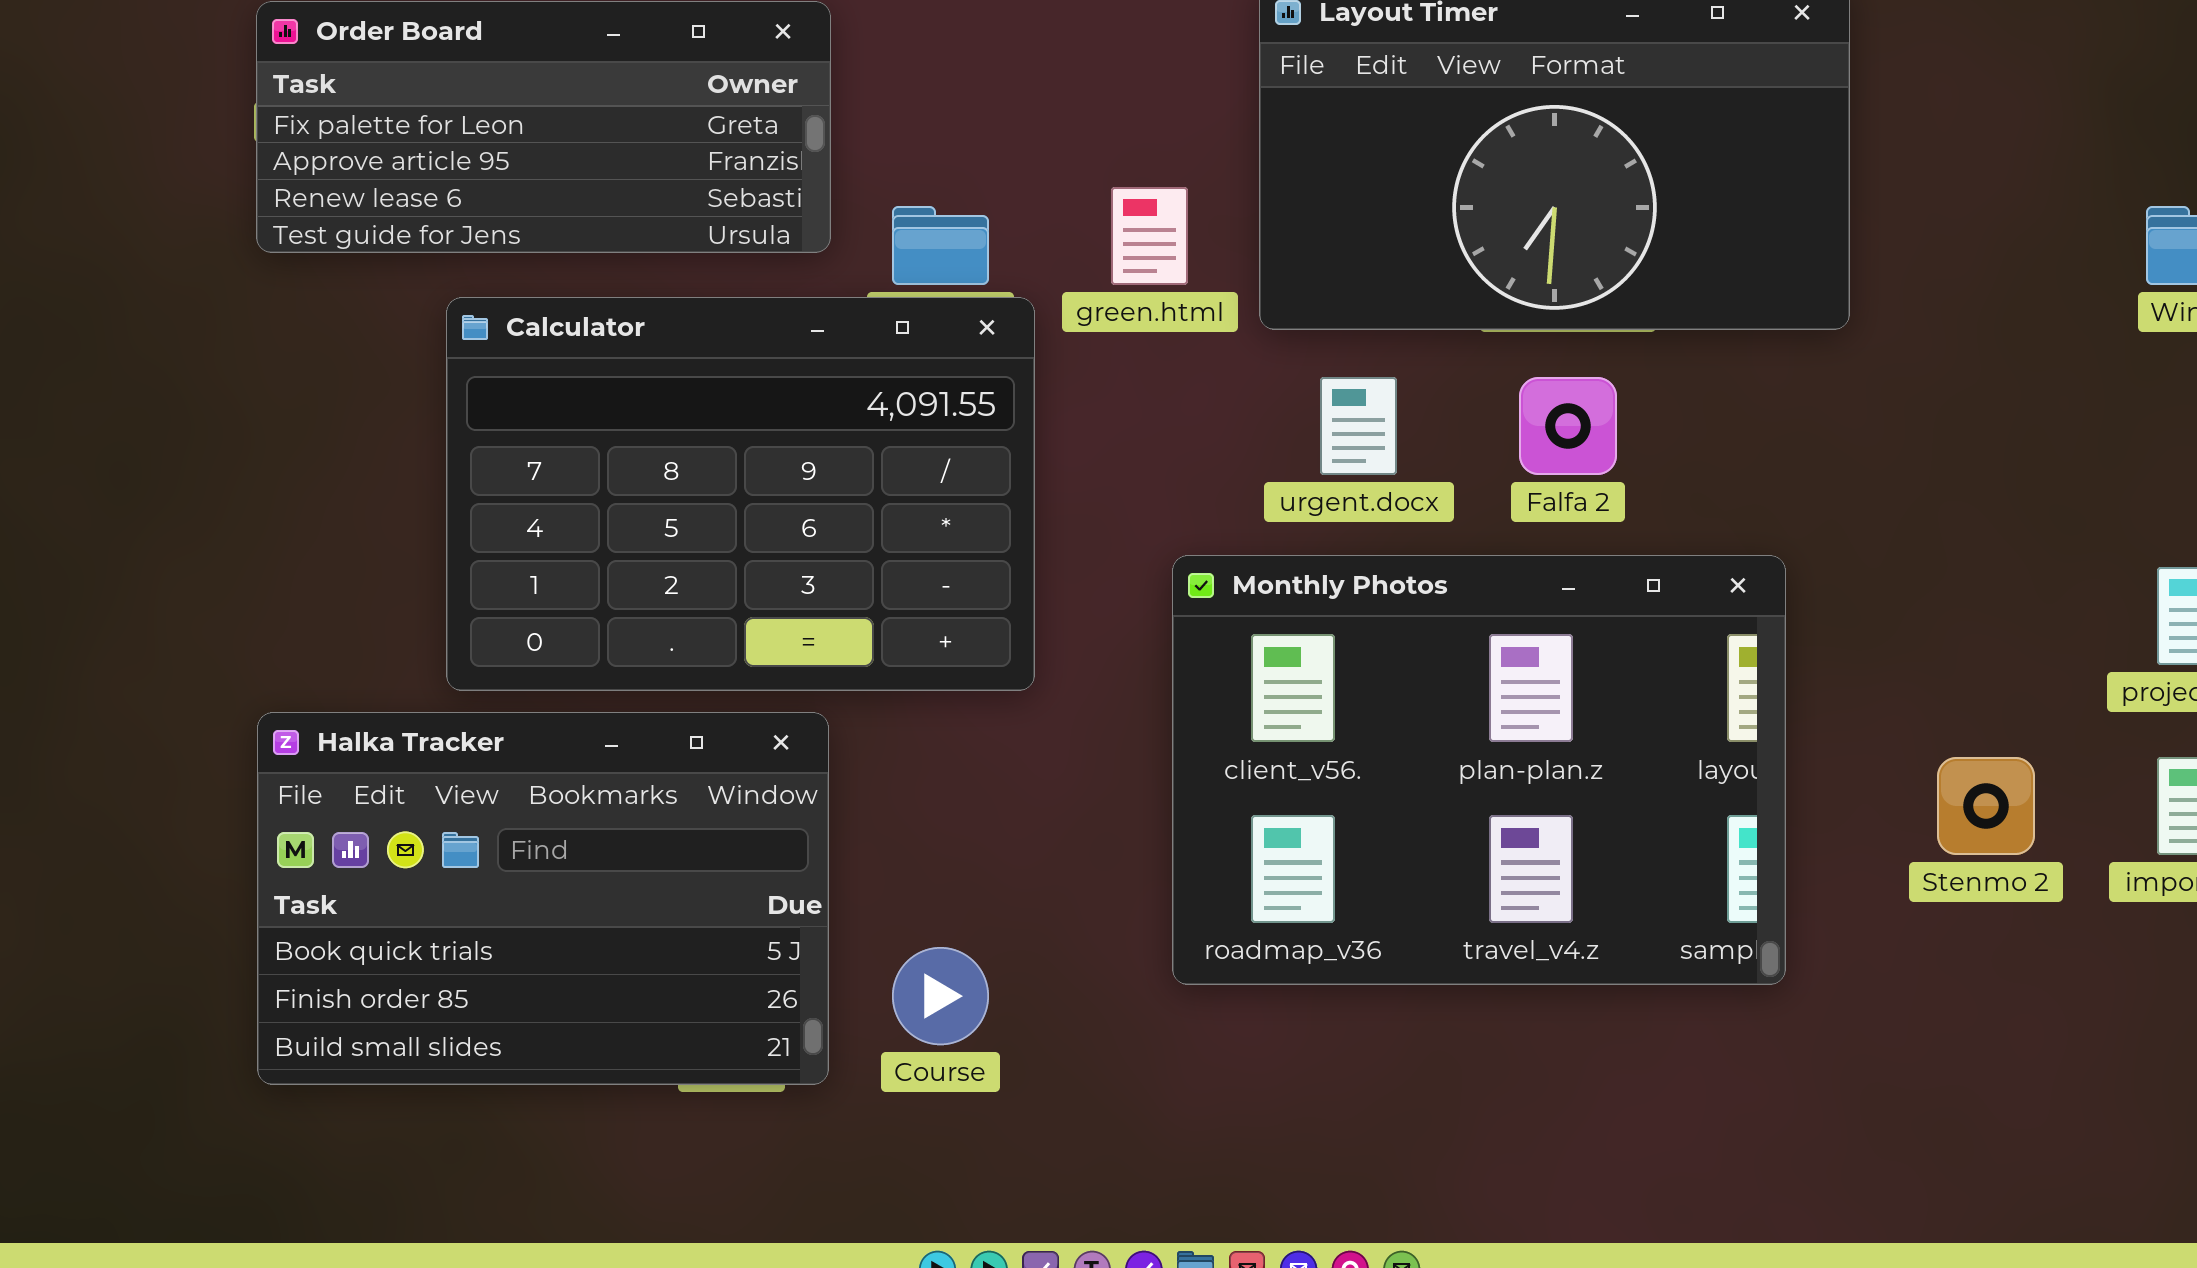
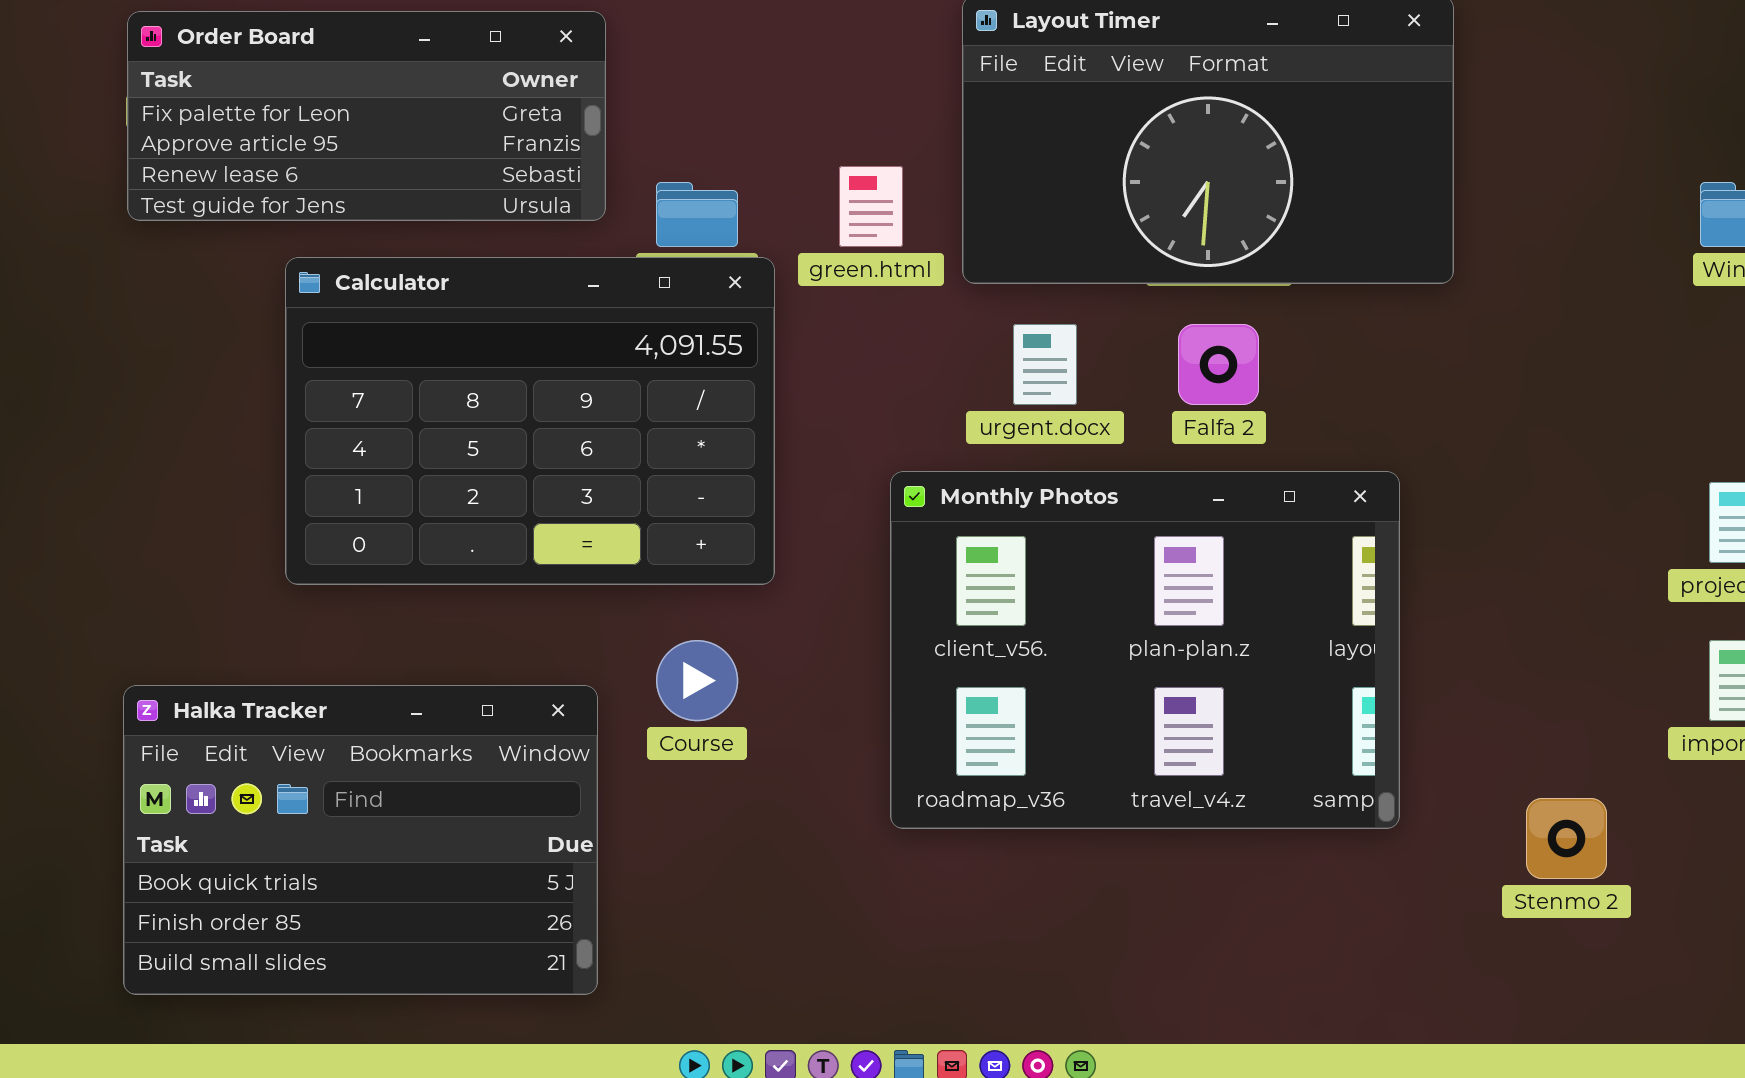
Halka Tracker: [257,712,829,1085] -> [123,685,598,995], moved
Stenmo 2: [1937,757,2035,855] -> [1526,798,1607,879], moved
Course: [892,947,989,1045] -> [656,640,738,721], moved

